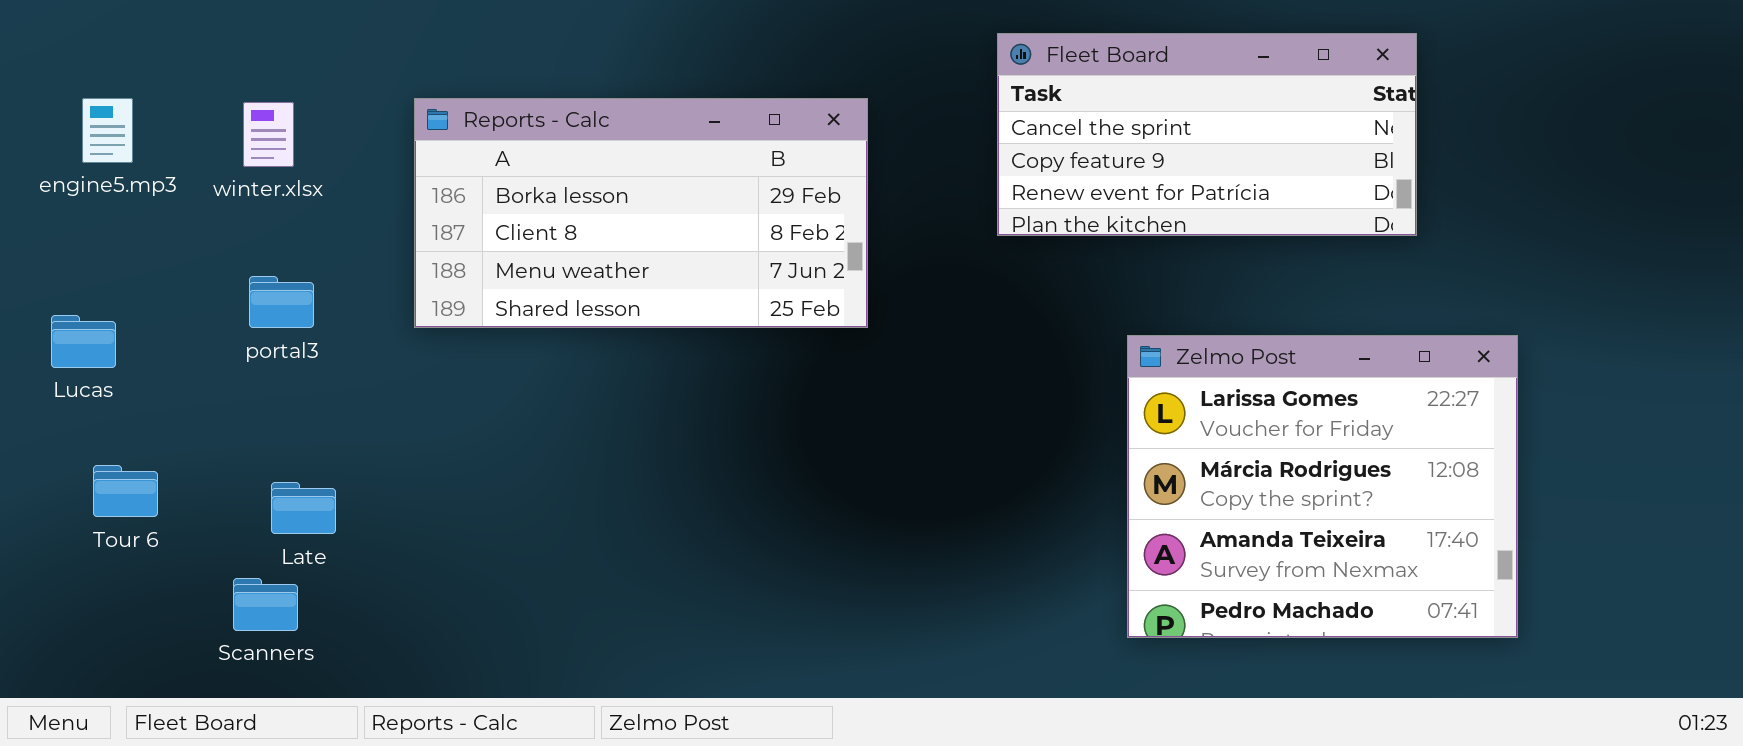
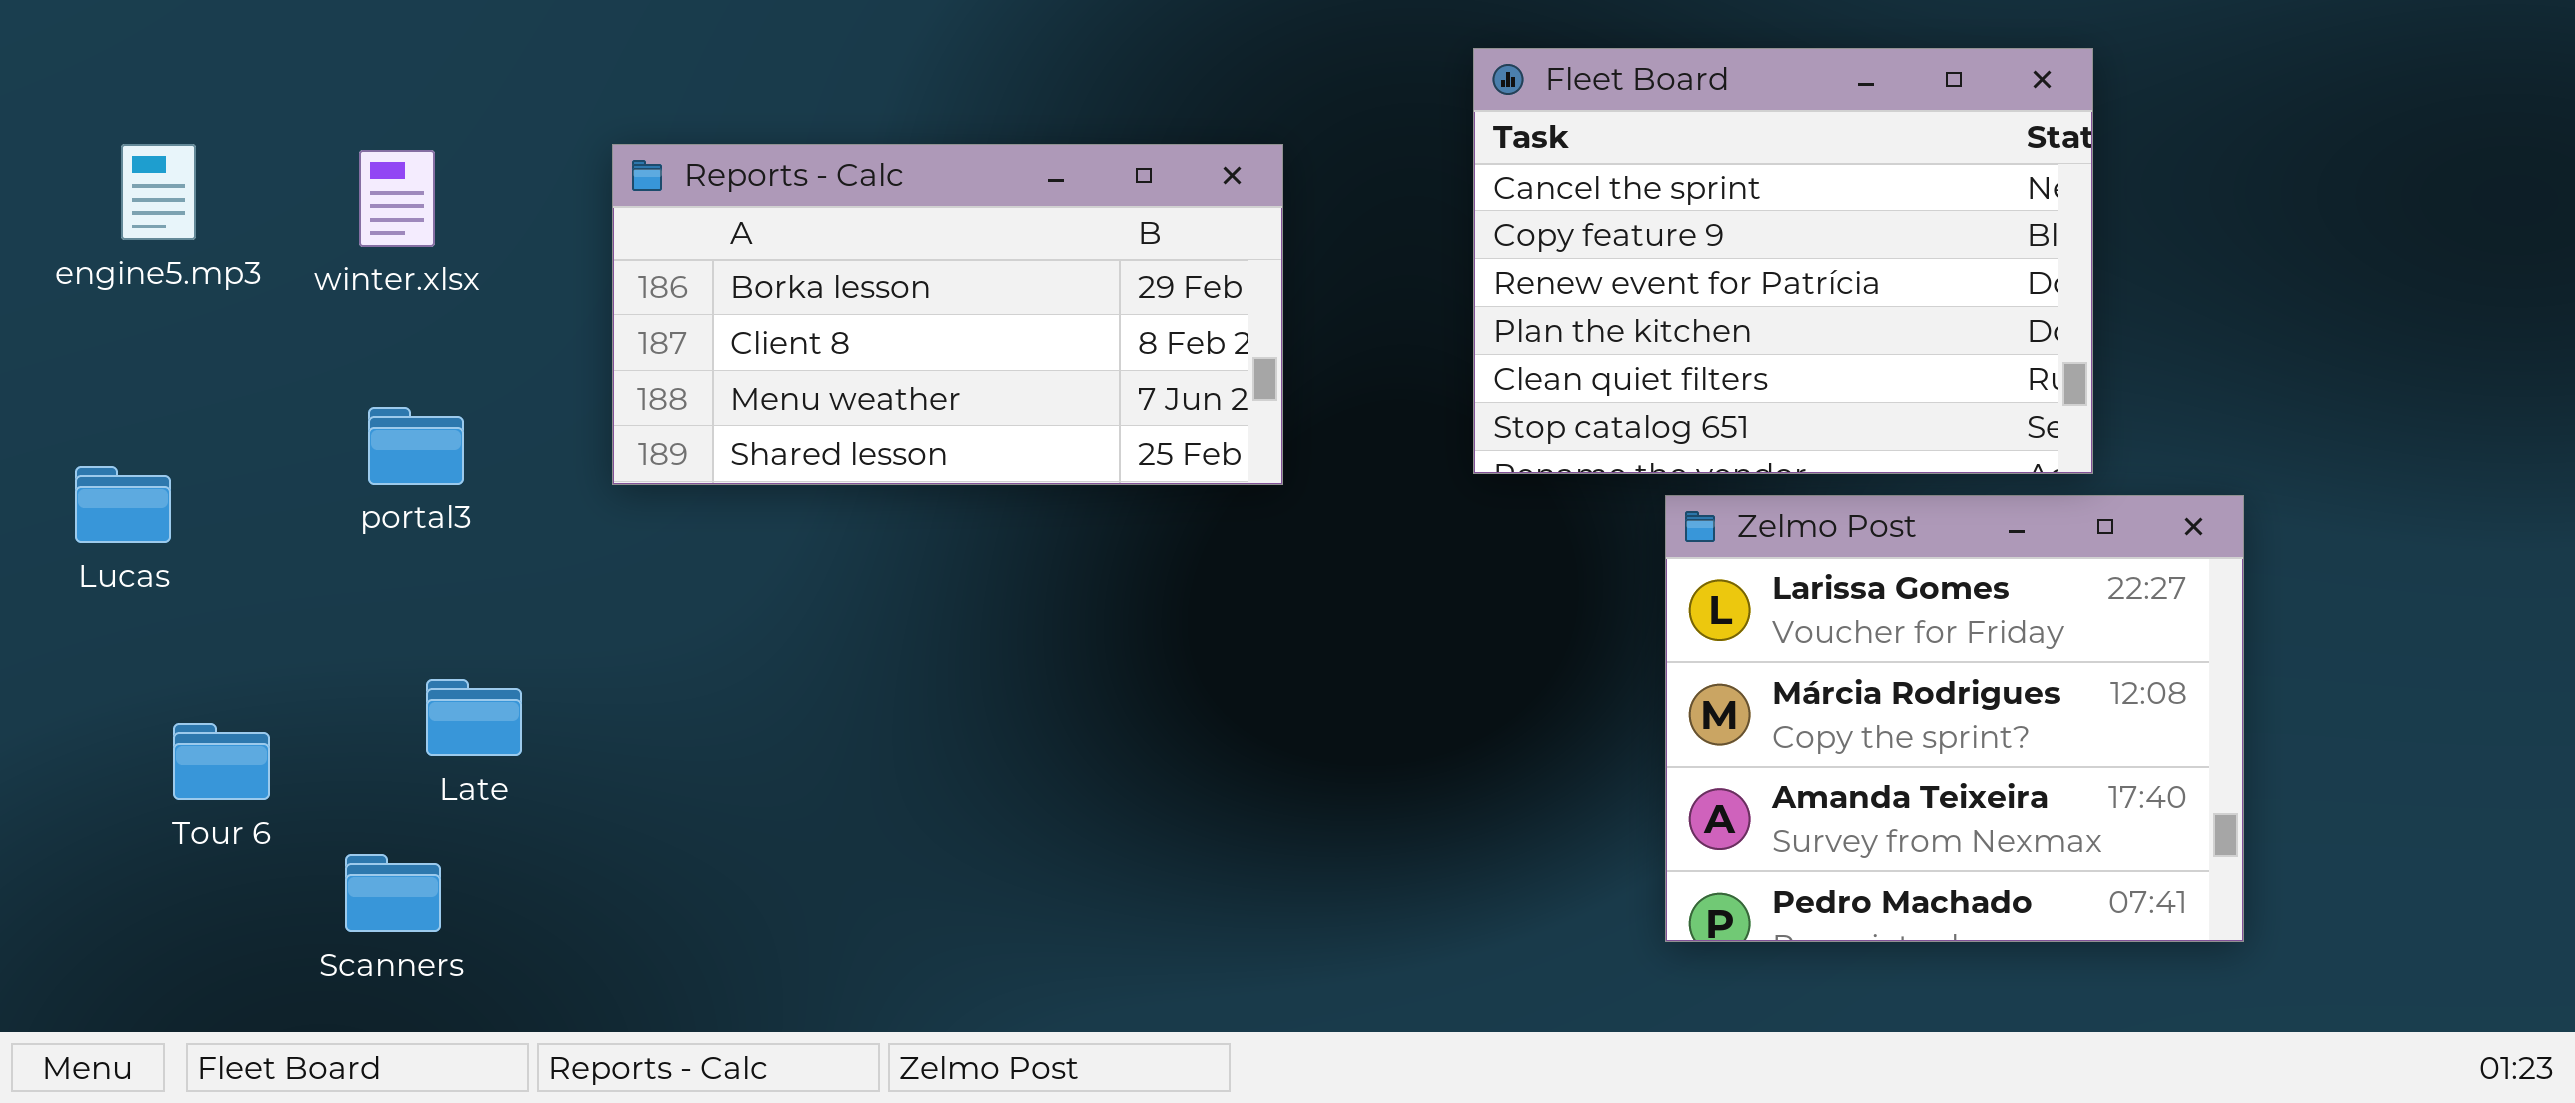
Fleet Board: [997,33,1417,236] -> [1473,48,2093,474], resized
Tour 6: [93,465,158,517] -> [173,723,270,800], moved
Late: [271,482,336,534] -> [426,679,522,756], moved

